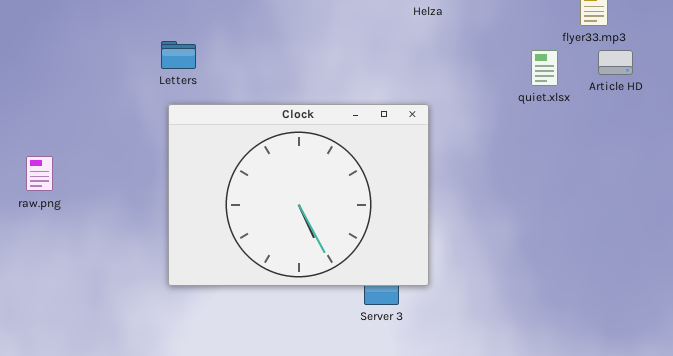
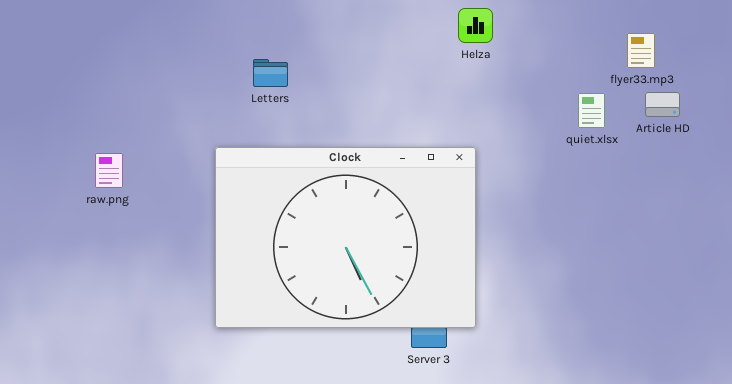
Letters: [161,41,196,69] -> [253,59,288,87], moved
raw.png: [26,156,53,191] -> [95,153,123,188], moved

